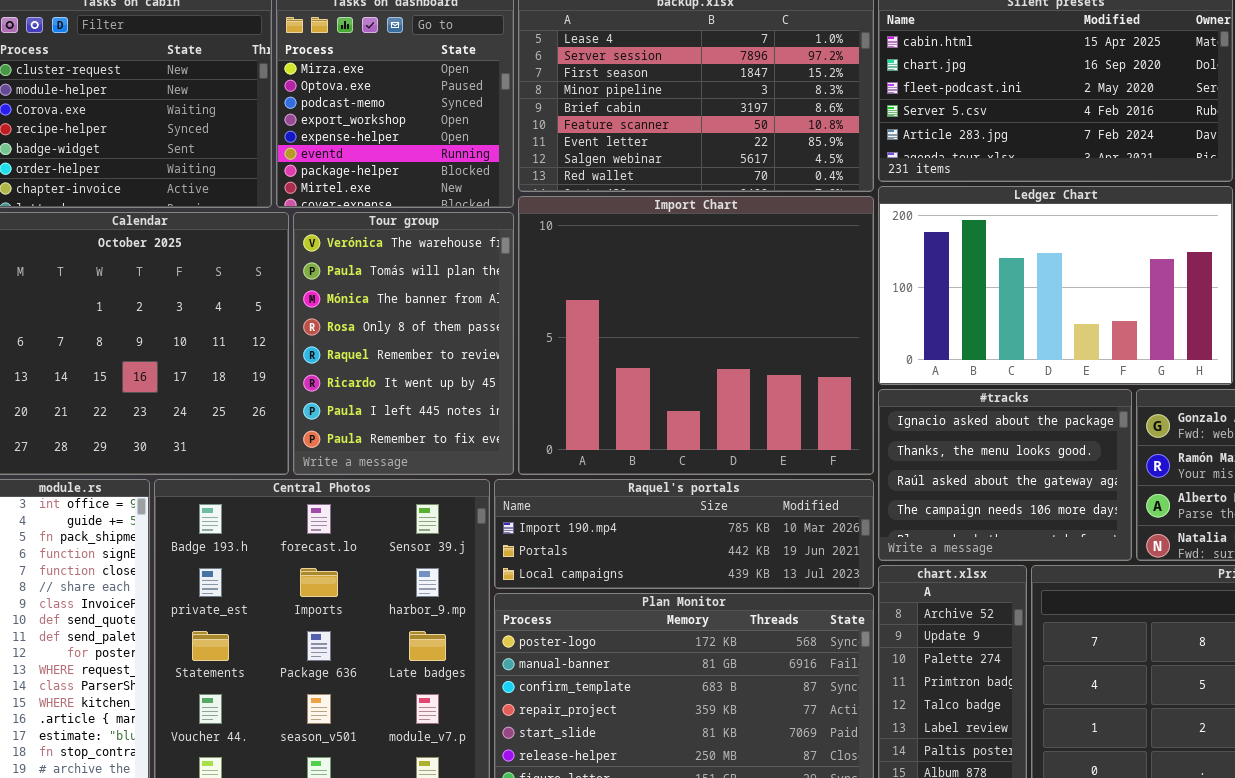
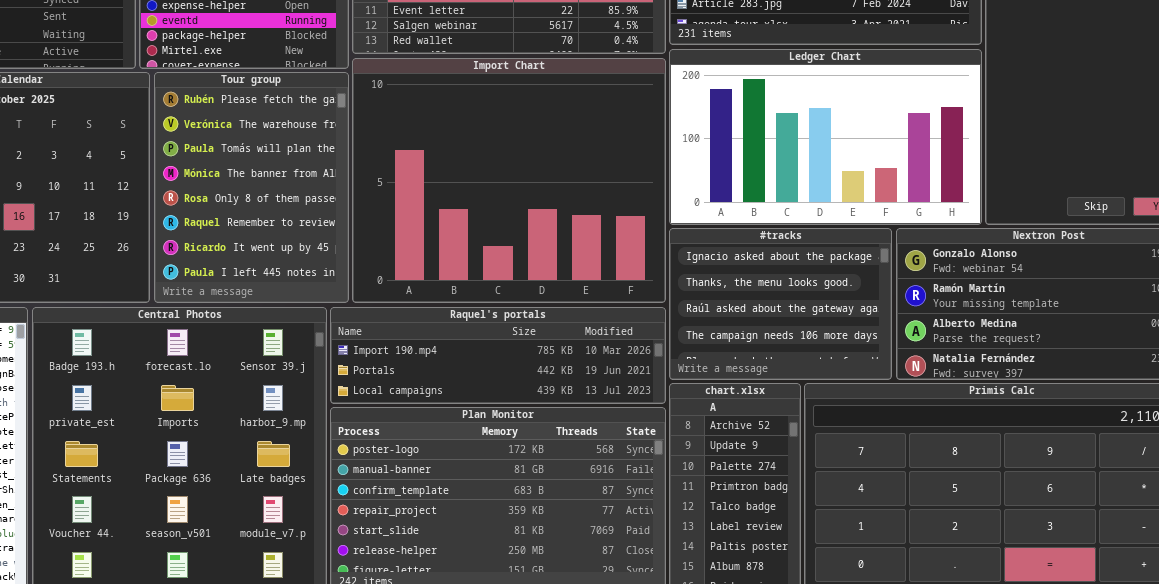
Tour group: [293,212,514,475] -> [154,72,349,303], scrolled up 1 row

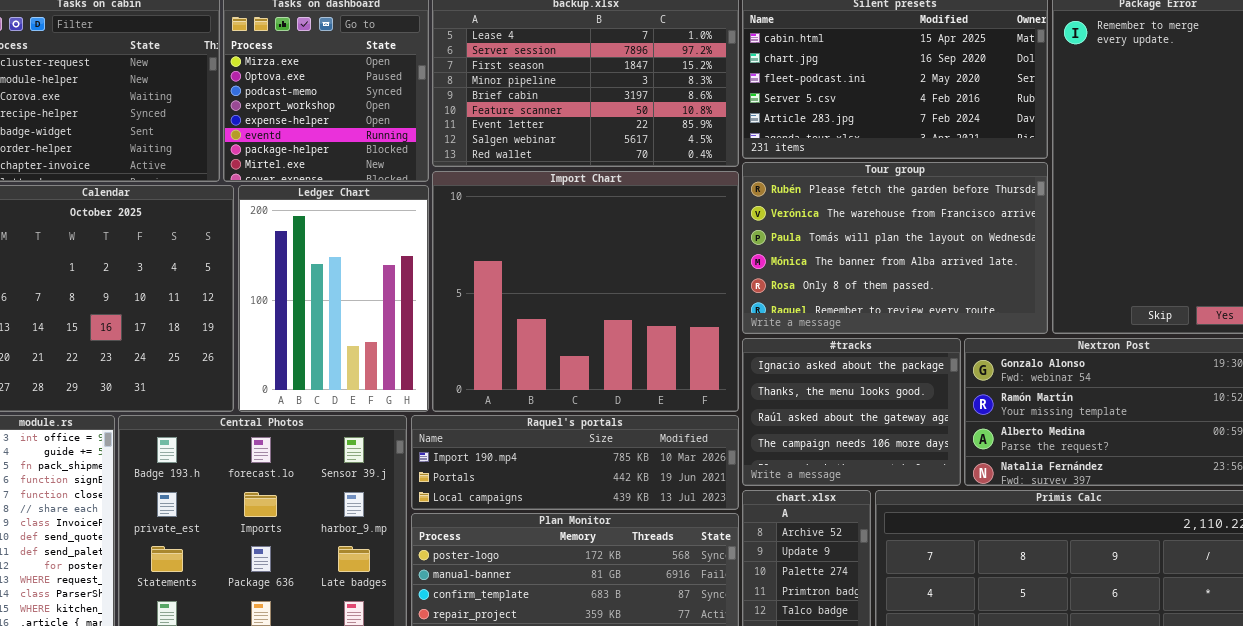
Ledger Chart: [669,49,982,225] -> [238,185,429,412], moved, resized
Tour group: [154,72,349,303] -> [742,162,1048,334], moved, resized

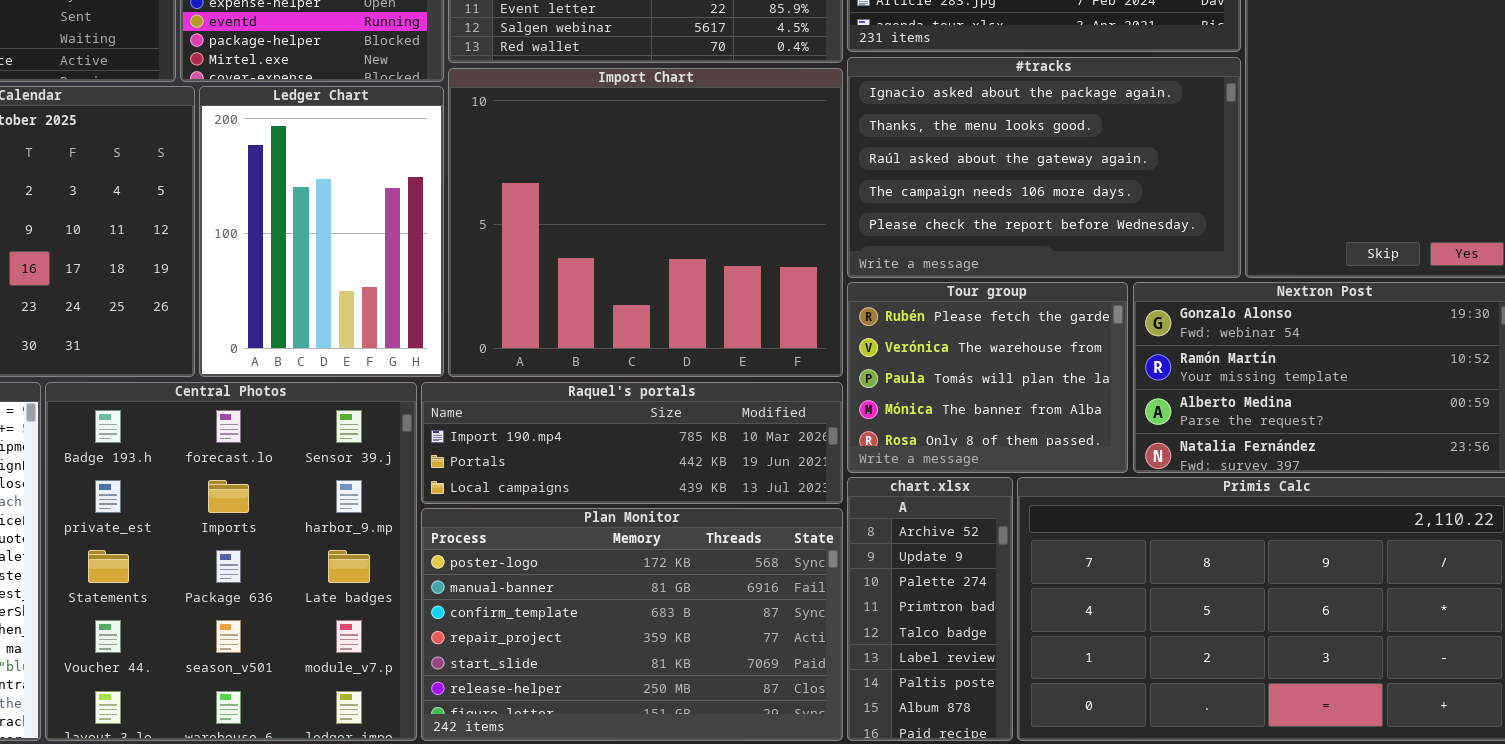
Tour group: [742,162,1048,334] -> [847,282,1128,473], moved, resized
#tracks: [742,338,961,486] -> [847,57,1241,278], moved, resized

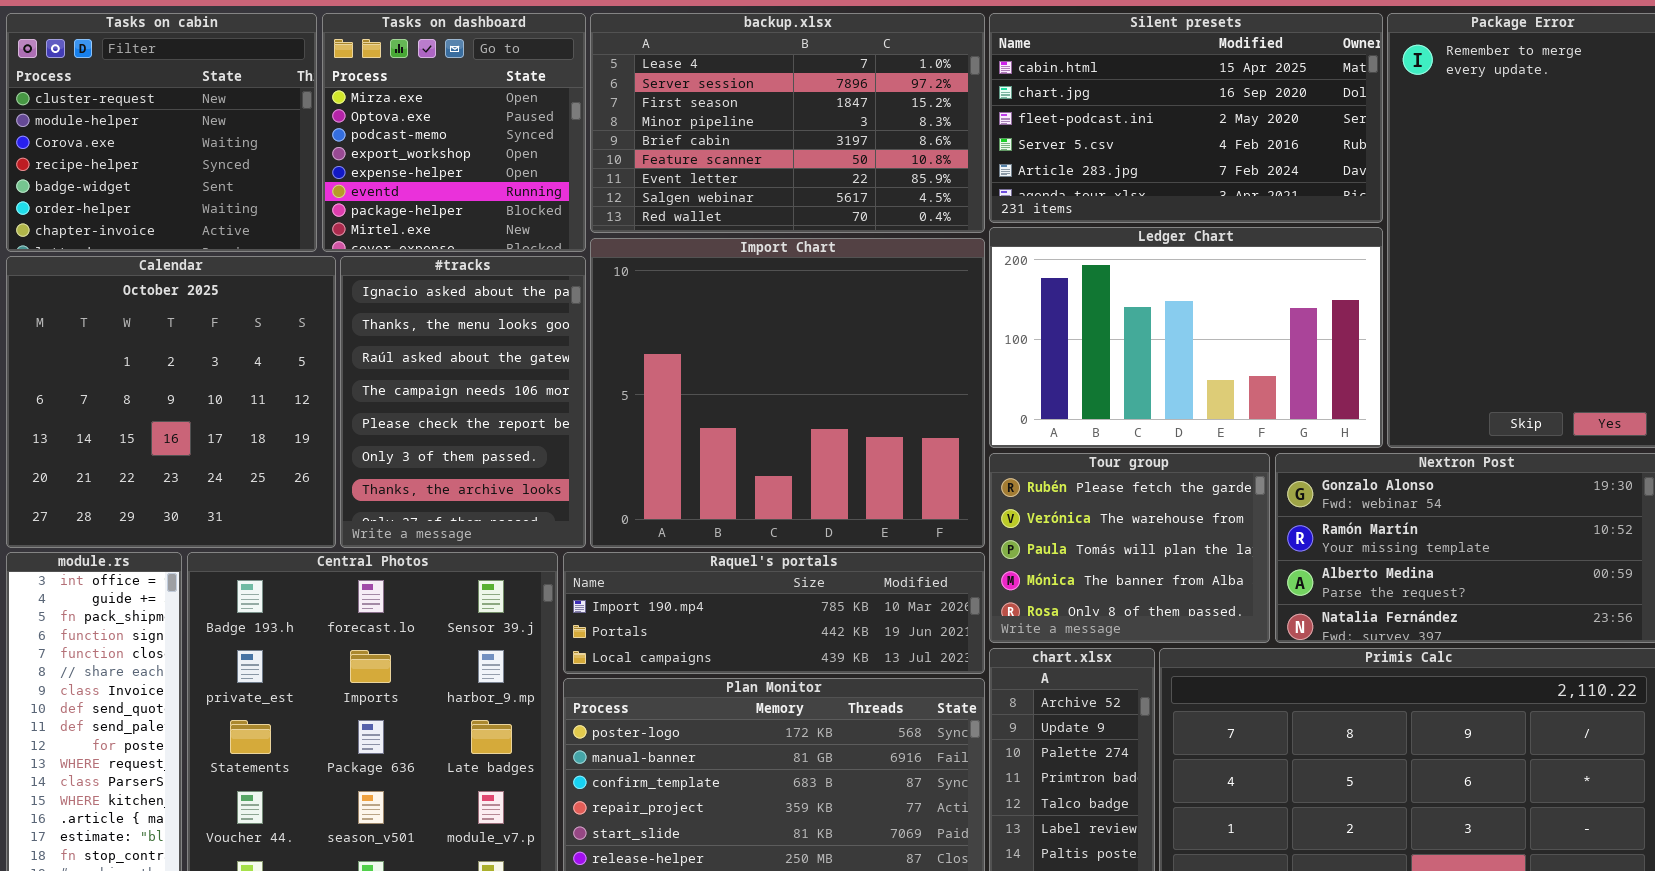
#tracks: [847,57,1241,278] -> [340,256,586,548], moved, resized
Ledger Chart: [199,86,444,377] -> [989,227,1383,448], moved, resized

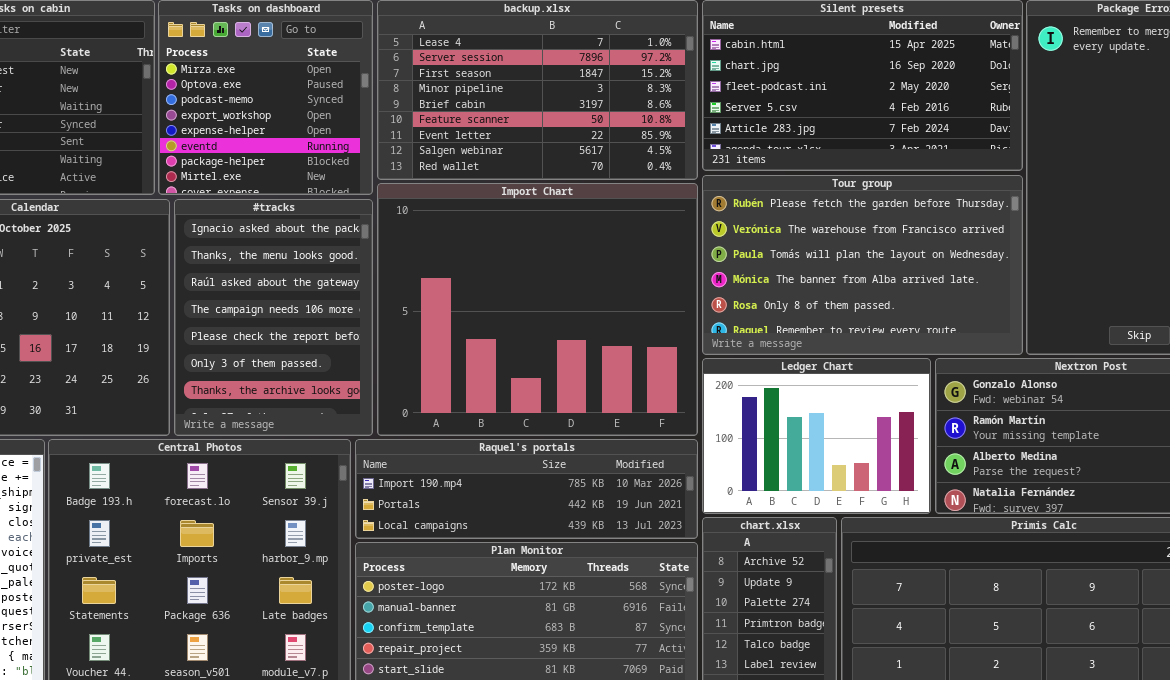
Ledger Chart: [989,227,1383,448] -> [702,358,931,514], moved, resized
Tour group: [989,453,1270,643] -> [702,175,1023,355], moved, resized

